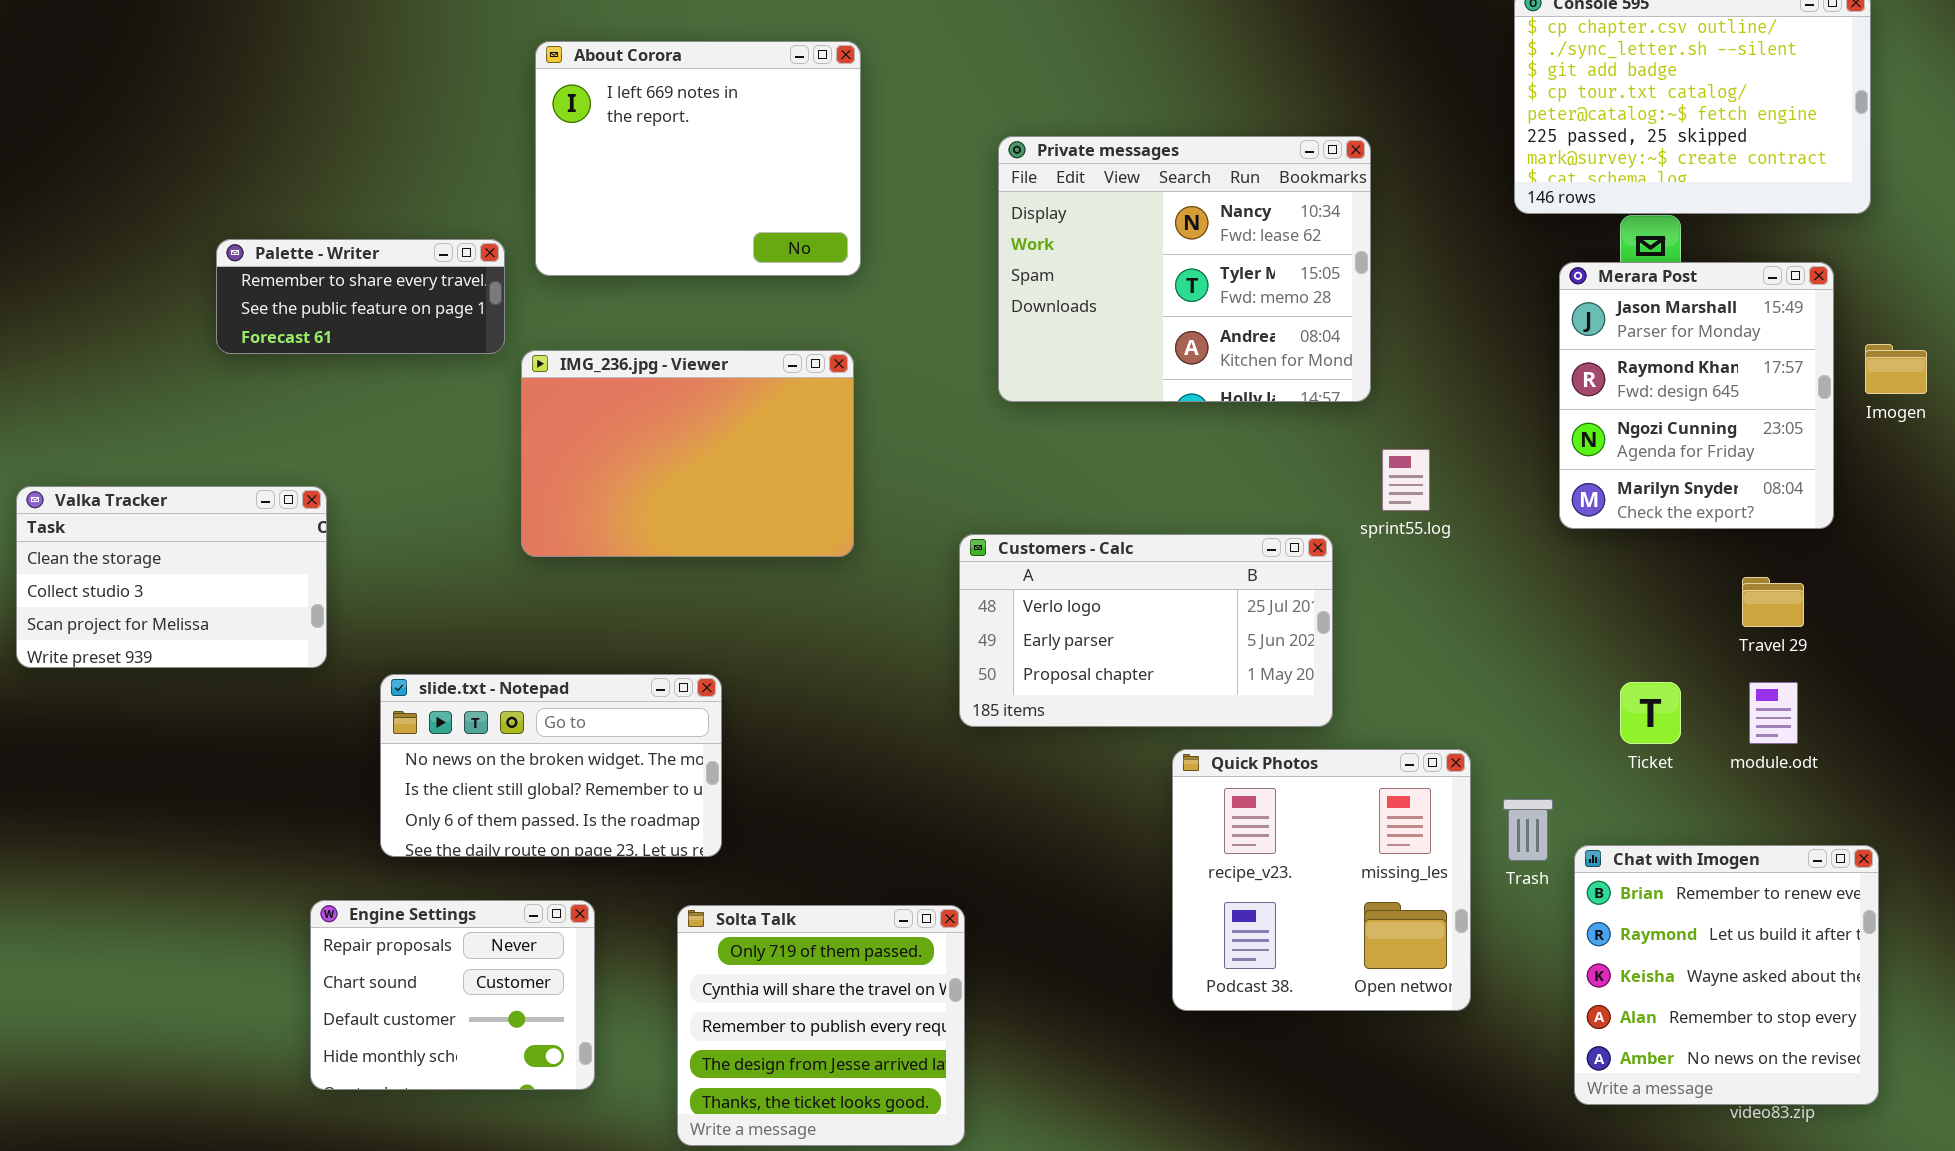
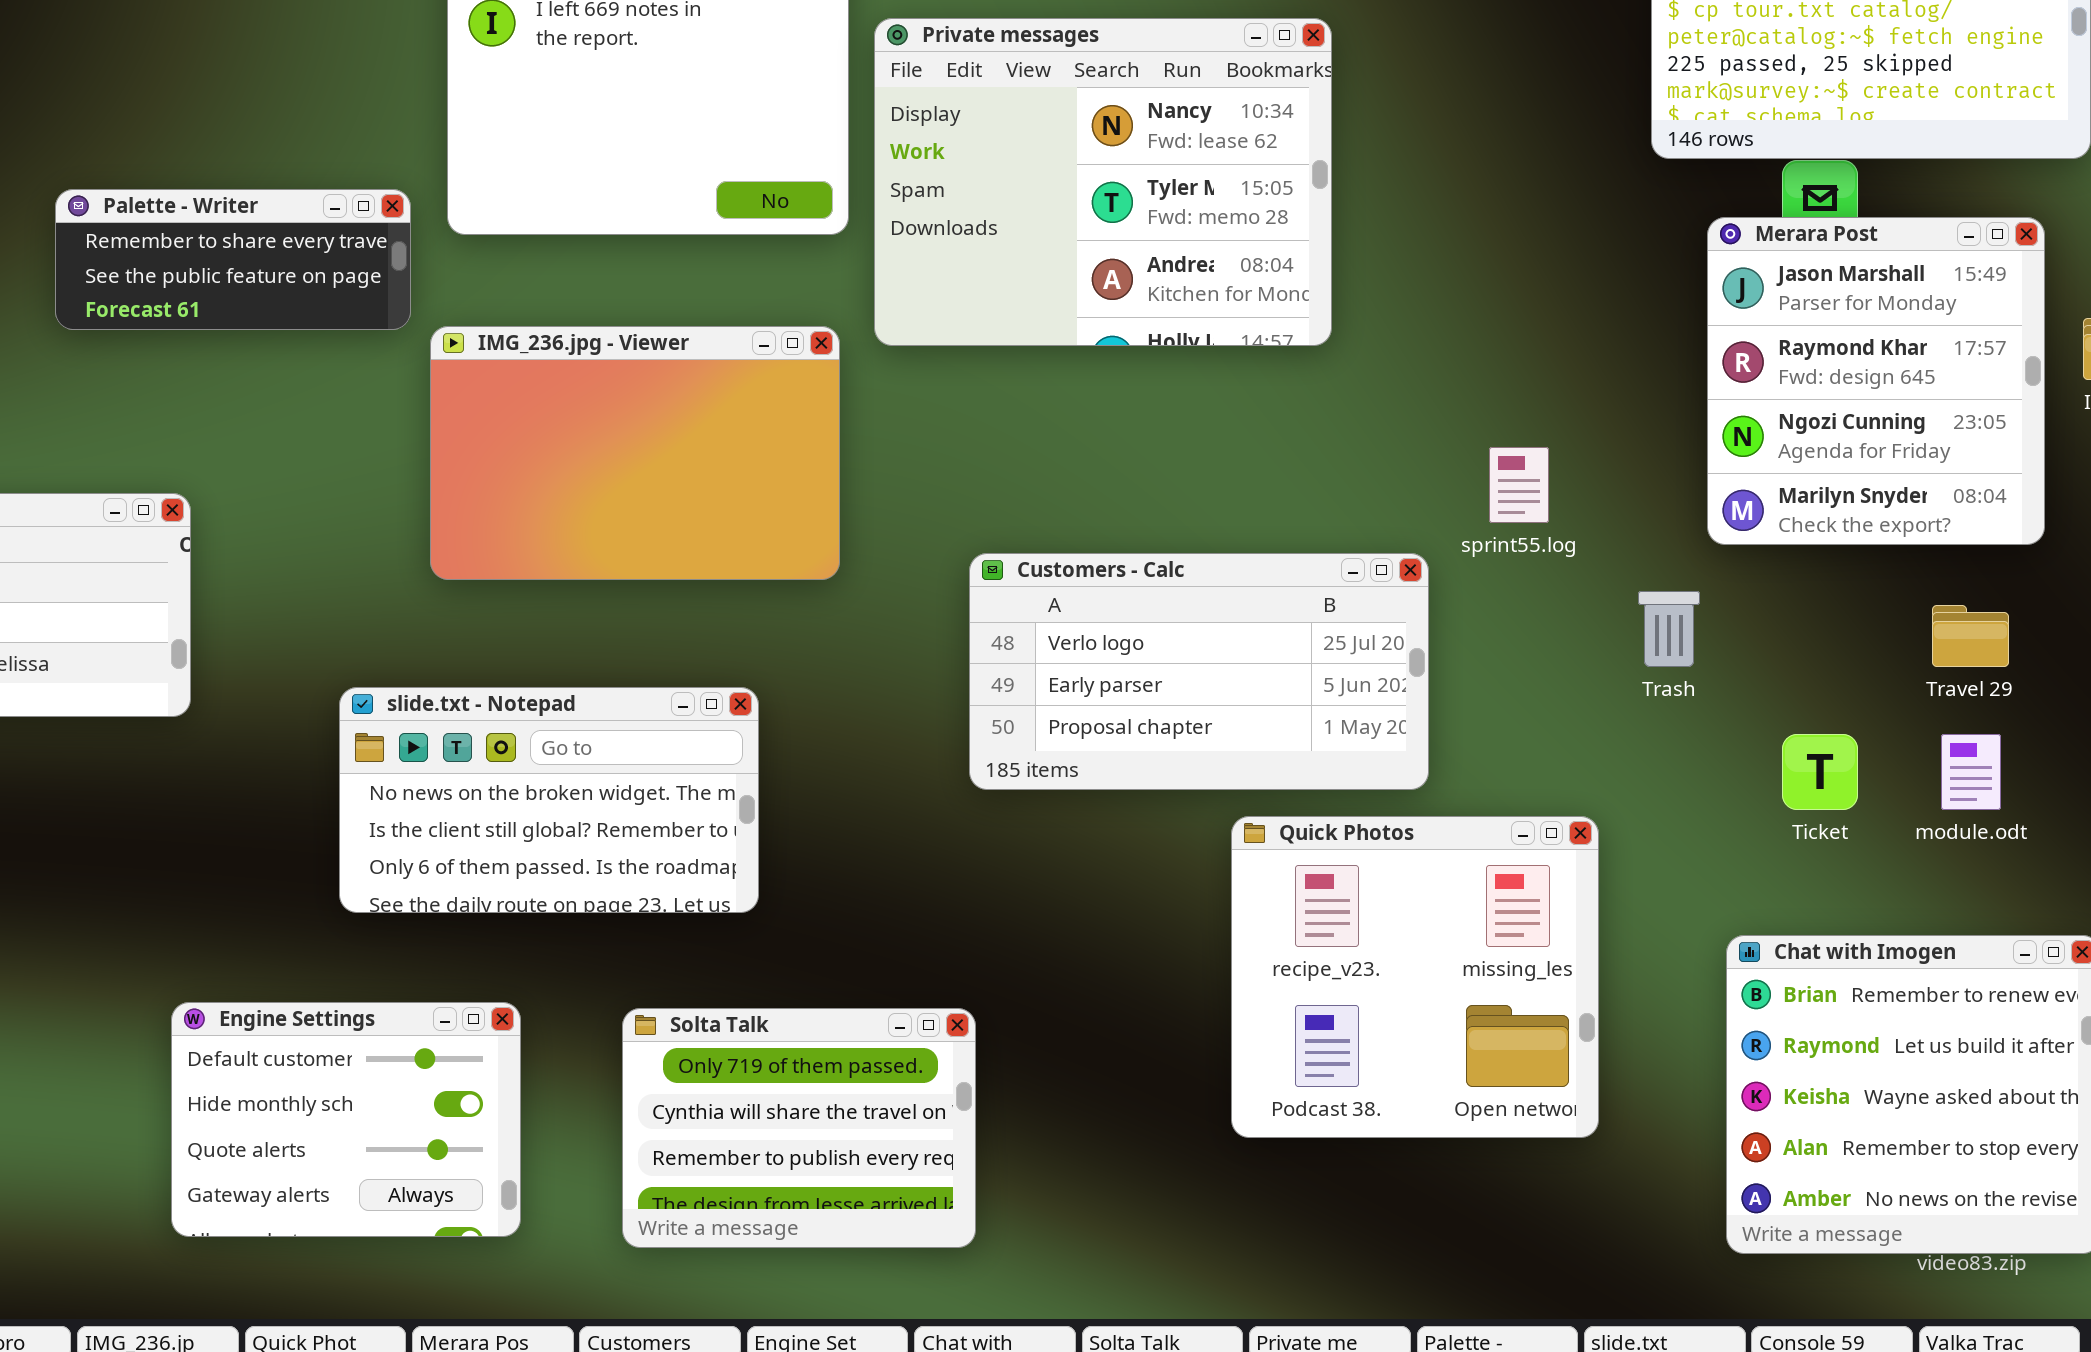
Private messages: [998,136,1371,402] -> [874,18,1332,346], moved
slide.txt - Notepad: [380,674,722,857] -> [339,687,759,913], moved
Trash: [1503,799,1553,861] -> [1638,591,1700,667], moved
Engine Settings: [310,900,595,1090] -> [171,1002,521,1237], scrolled down 2 rows
Solta Talk: [677,905,965,1146] -> [622,1008,976,1248], resized

